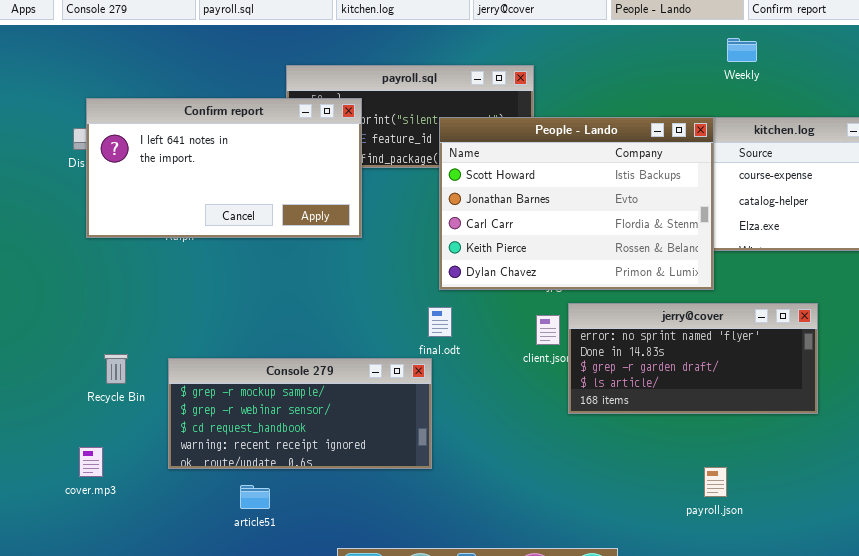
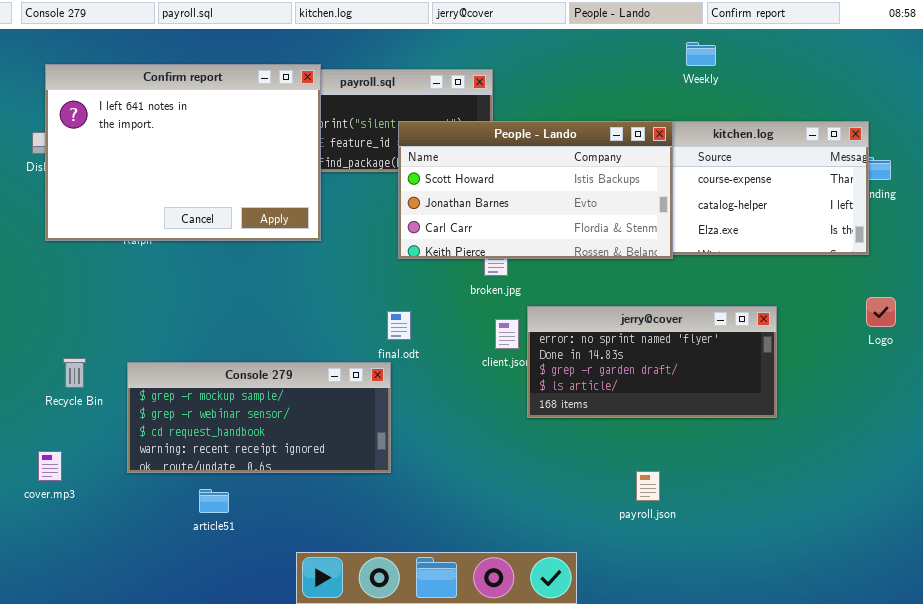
Confirm report: [86,98,362,238] -> [45,64,321,241], resized
People - Lando: [439,117,714,290] -> [398,121,673,259], resized
payroll.json: [704,467,727,497] -> [636,471,660,501], moved

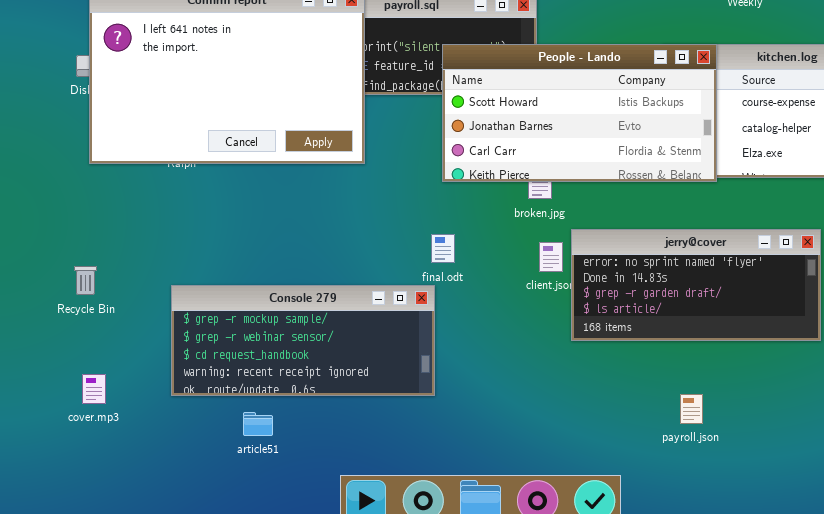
Recycle Bin: [63,358,86,388] -> [74,266,97,295], moved

